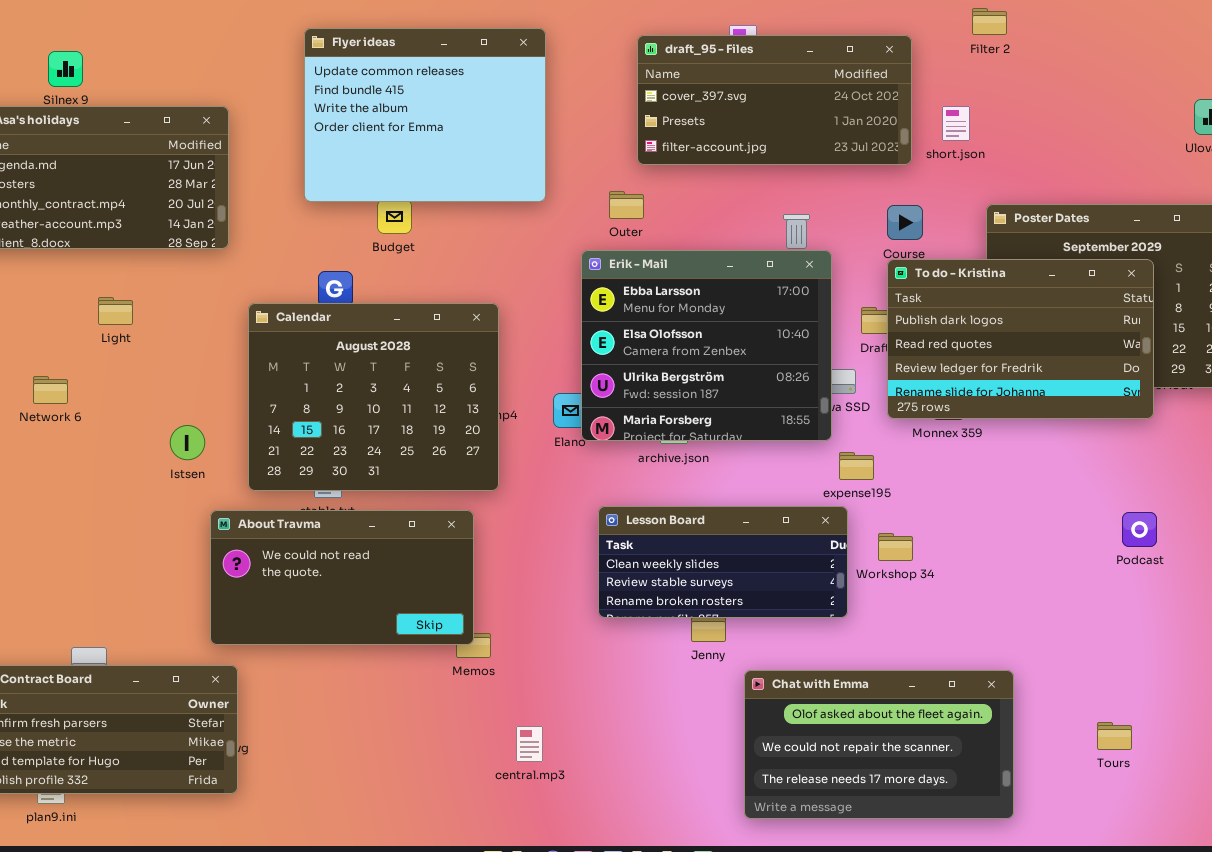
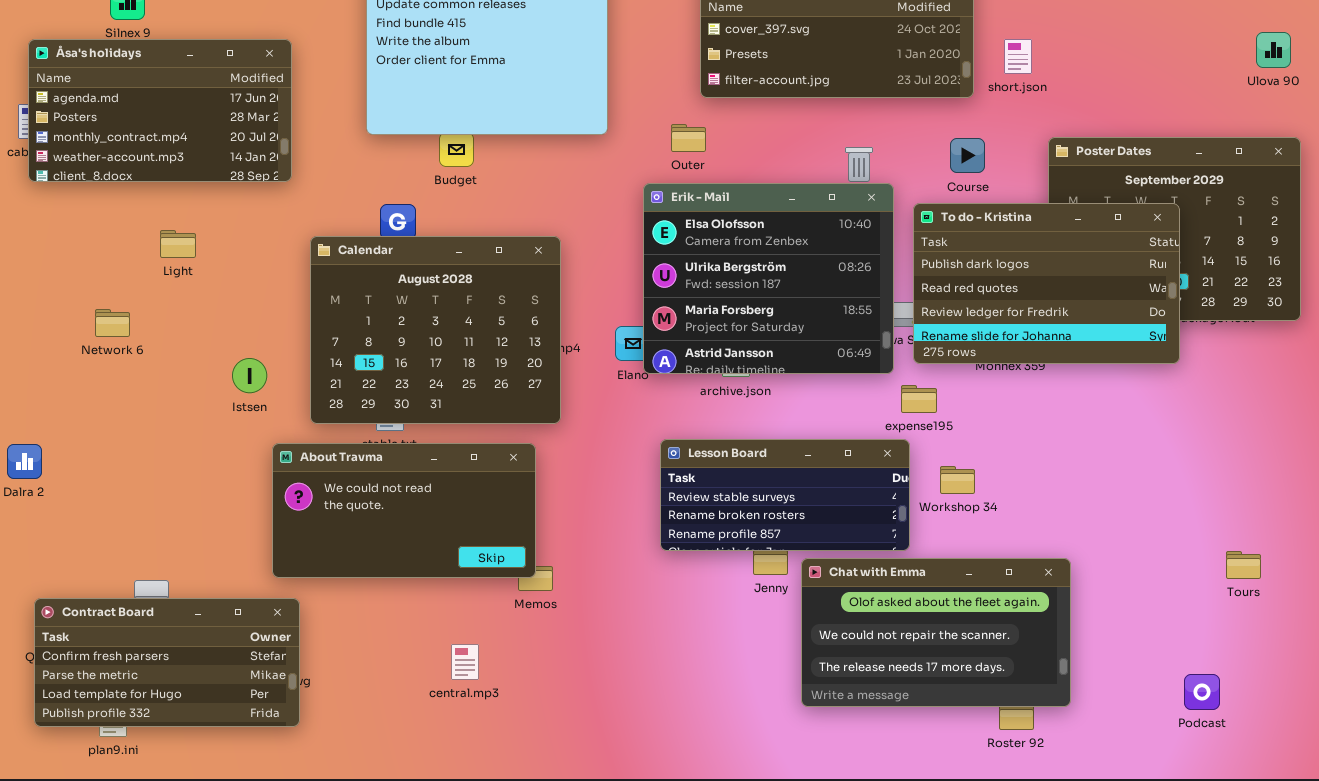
Erik - Mail: [581,250,832,441] -> [643,183,894,374], scrolled down 1 row
To do - Kristina: [887,259,1154,419] -> [913,203,1180,364], moved
Lesson Board: [598,506,848,618] -> [660,439,910,551], scrolled down 1 row
Podcast: [1122,512,1157,547] -> [1184,674,1220,710], moved
Chat with Emma: [744,670,1014,819] -> [801,558,1071,707], moved
Tours: [1097,722,1132,750] -> [1226,551,1261,579], moved
central.mp3: [516,726,543,762] -> [451,644,479,680], moved

